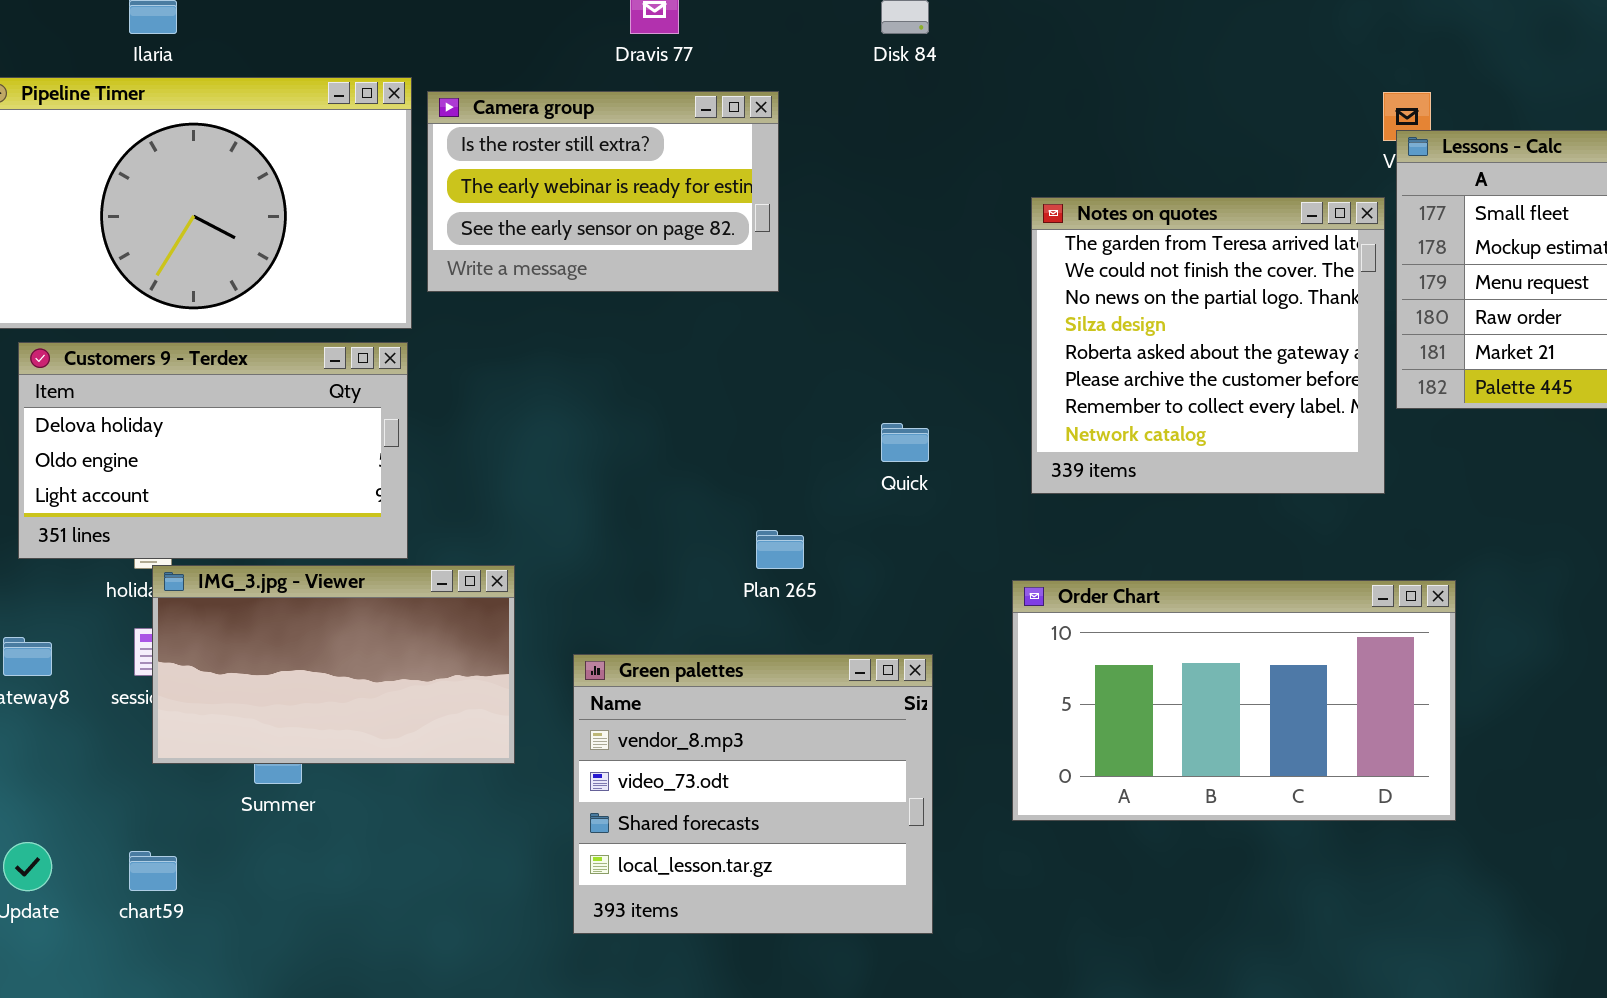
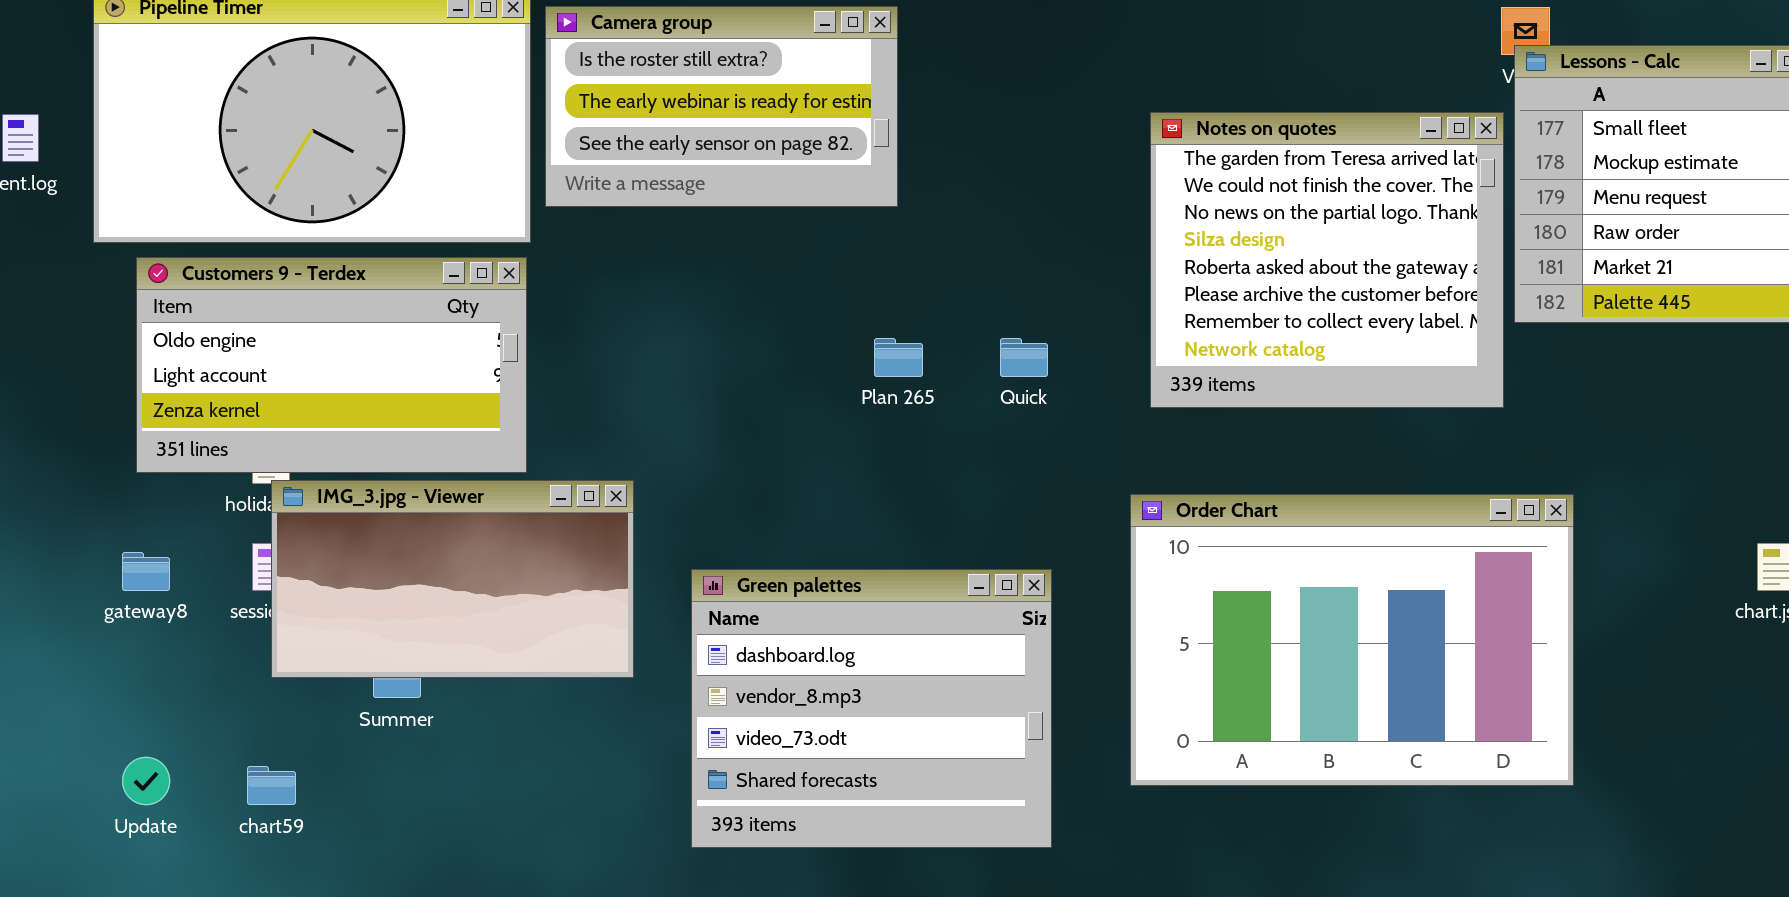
Customers 9 - Terdex: [18,342,408,559] -> [136,257,527,473], scrolled down 1 row
Plan 265: [756,530,804,569] -> [874,338,923,377], moved
Order Chart: [1012,580,1456,821] -> [1130,494,1574,786], resized
Green palettes: [573,654,933,934] -> [691,569,1052,848], scrolled up 1 row

